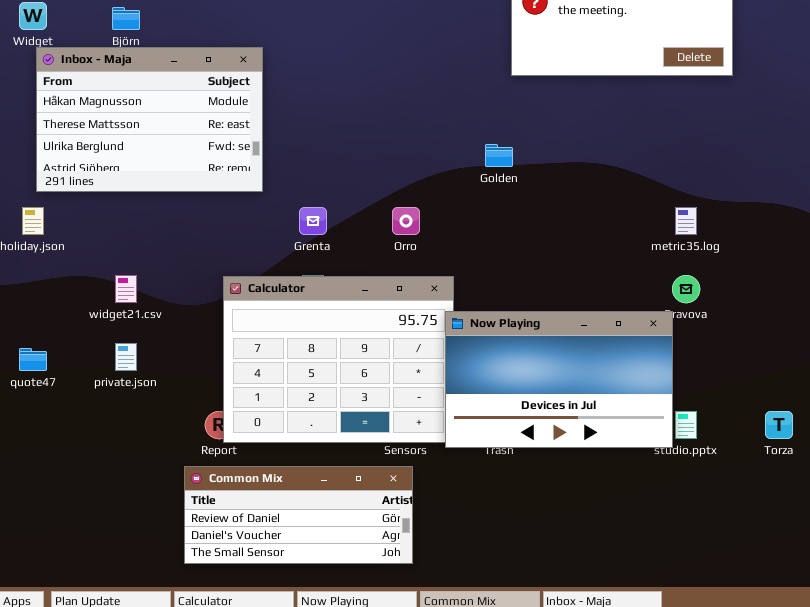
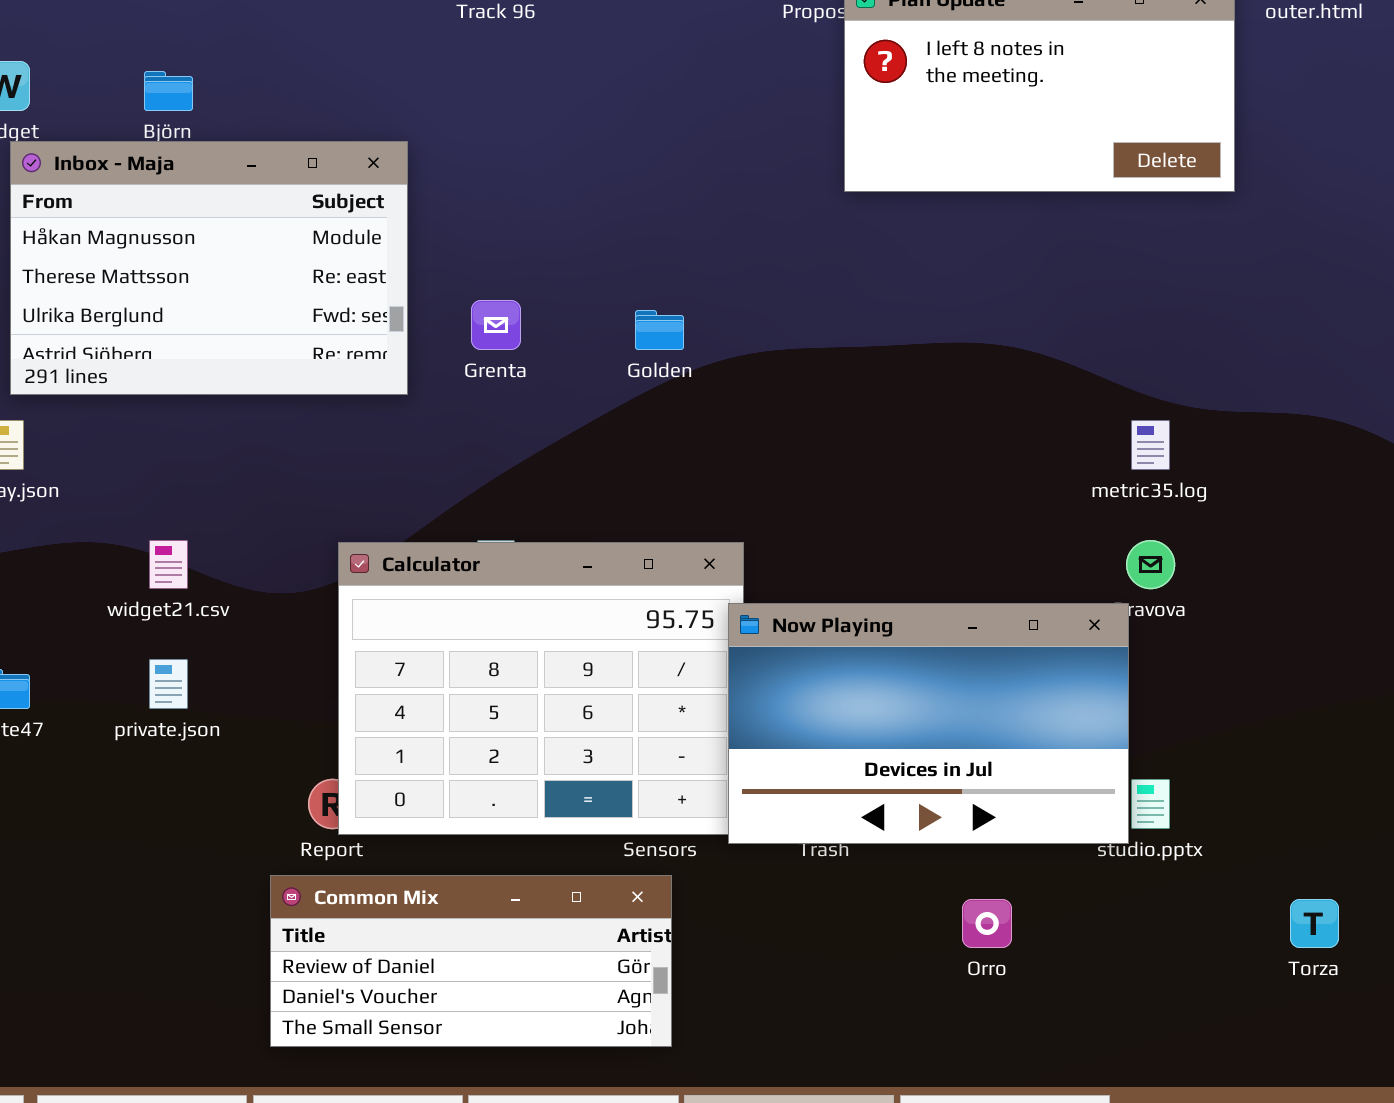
Golden: [485,144,513,167] -> [635,310,684,350], moved
Grenta: [299,207,327,235] -> [471,300,521,350], moved
Orro: [392,207,420,235] -> [962,899,1012,948], moved
Torza: [765,411,793,439] -> [1290,899,1339,948], moved

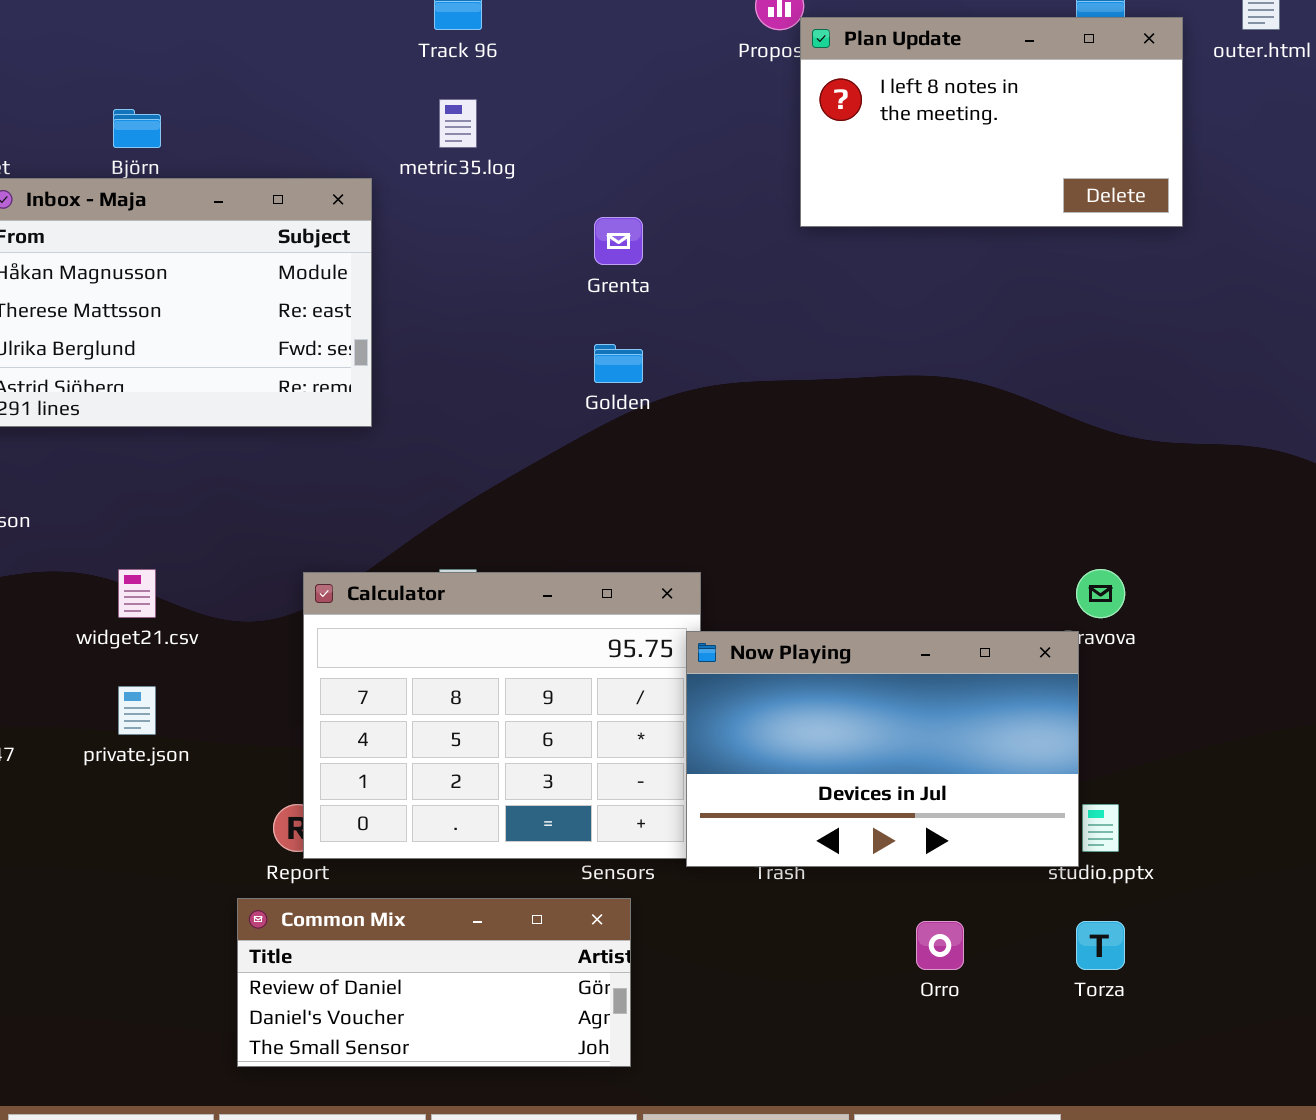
Grenta: [471,300,521,350] -> [594,217,643,265], moved
metric35.log: [1131,420,1170,470] -> [439,99,477,148], moved
Torza: [1290,899,1339,948] -> [1076,921,1125,970], moved

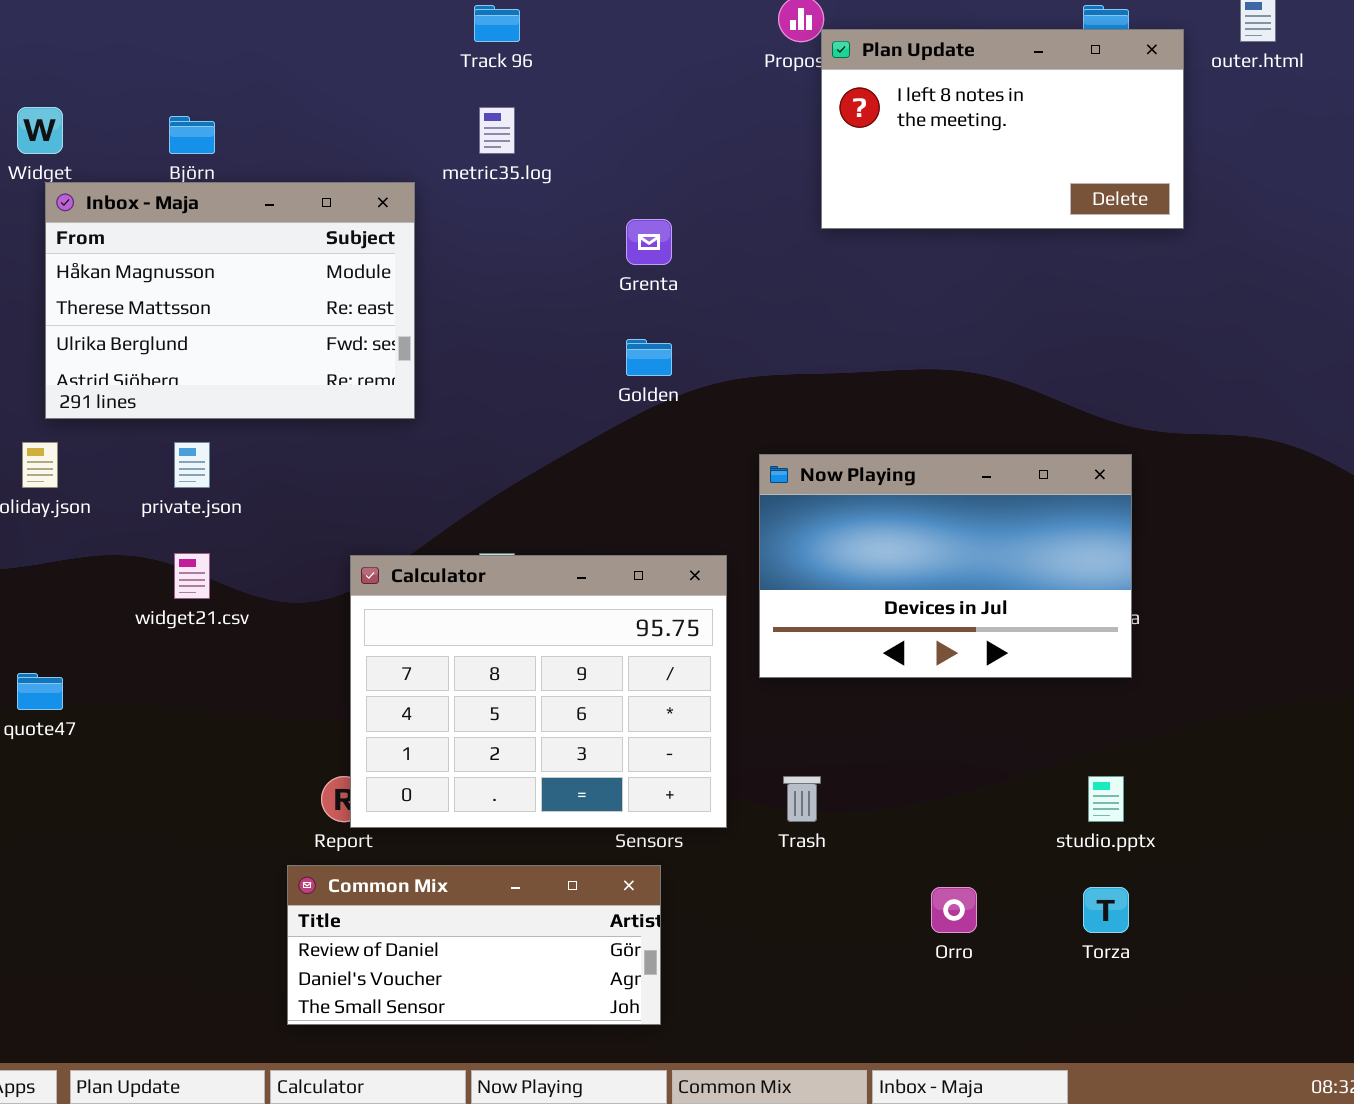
Now Playing: [686,631,1079,867] -> [759,454,1132,678], moved
private.json: [118,686,156,735] -> [174,442,210,488], moved

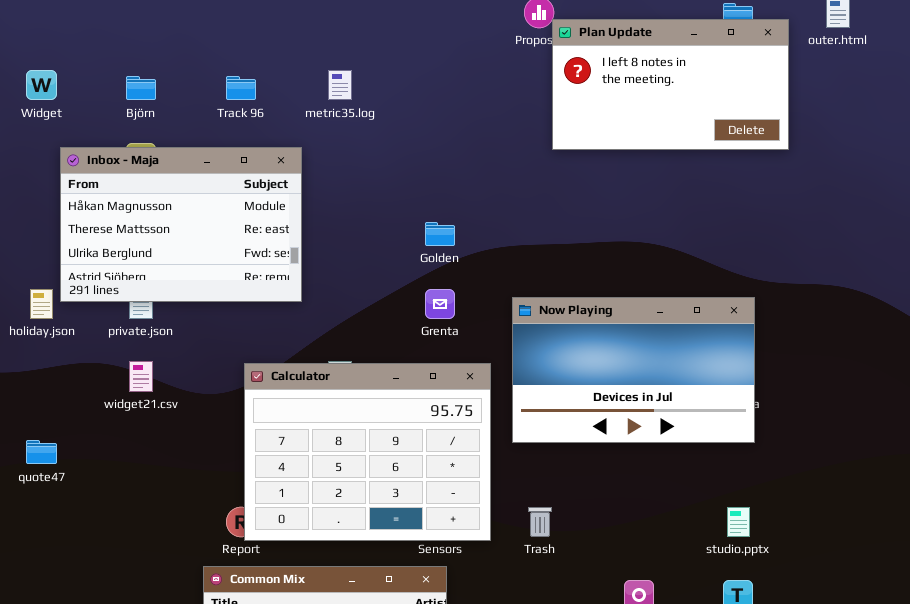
Track 96: [474,5,520,42] -> [226,76,256,100], moved
Inbox - Maja: [45,182,415,419] -> [60,147,302,302], moved
Grenta: [626,219,672,265] -> [425,289,455,319], moved

